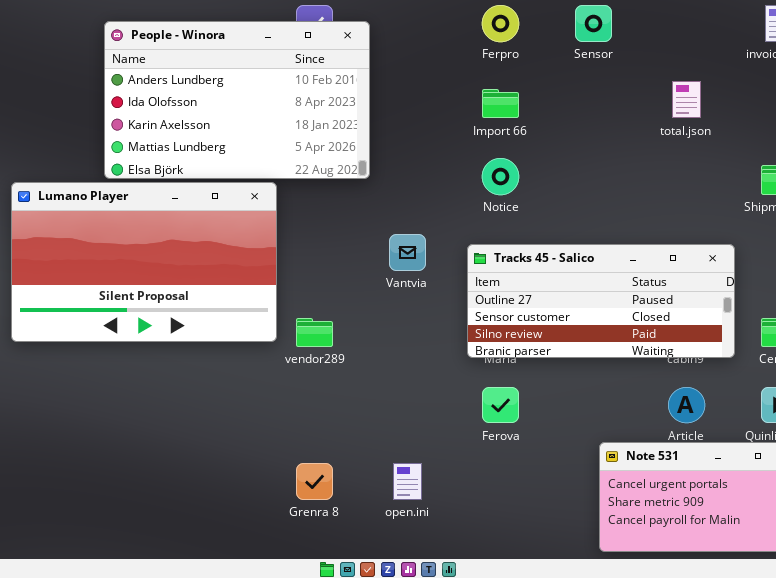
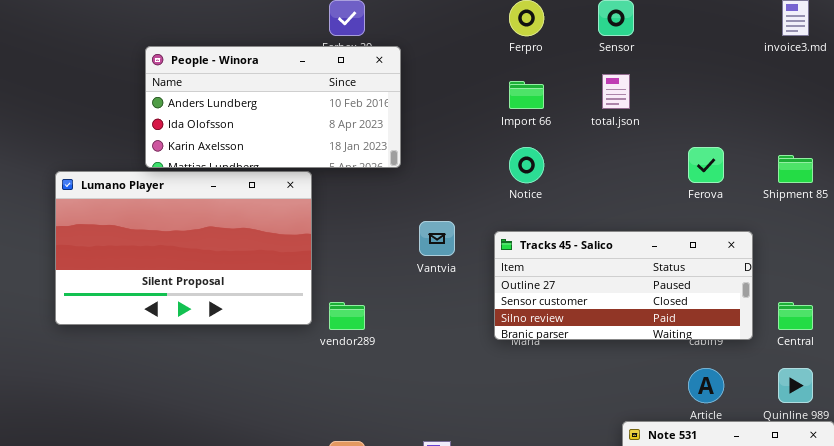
People - Winora: [104,21,370,179] -> [145,46,401,168], resized
total.json: [672,81,701,118] -> [602,74,630,109], moved
Ferova: [482,387,519,423] -> [688,147,724,183], moved

